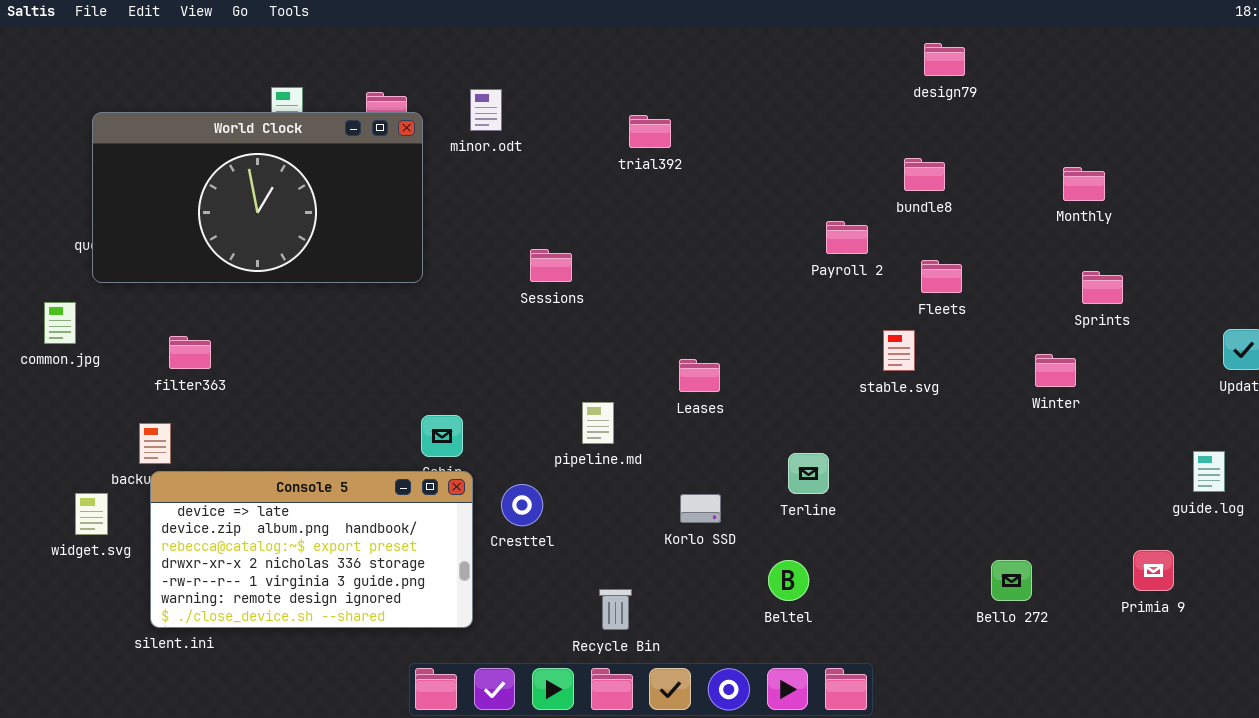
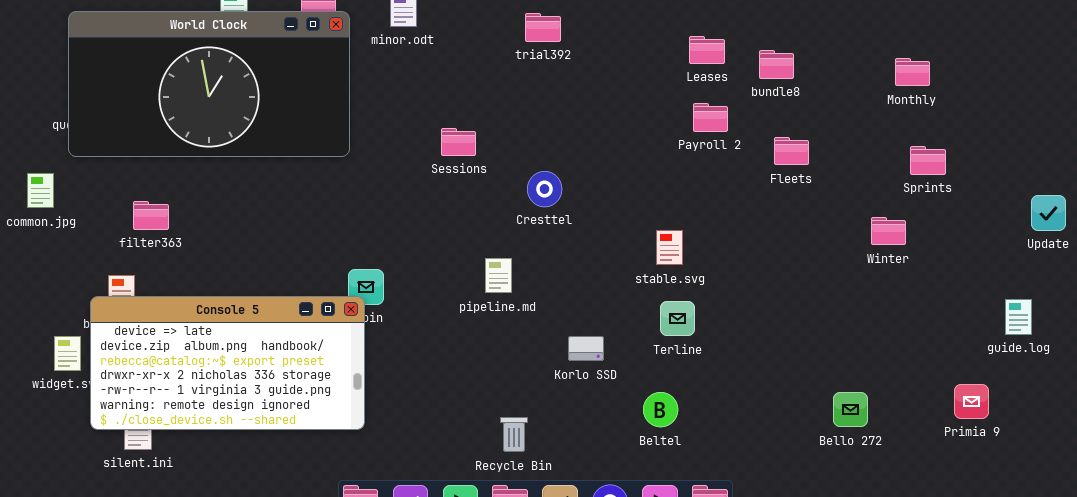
stable.svg: [883,330,915,371] -> [656,230,683,265], moved
Leases: [679,359,720,392] -> [689,36,725,64], moved
Console 5: [150,471,473,628] -> [90,296,365,430], moved
Cresttel: [501,484,543,526] -> [527,171,562,207], moved

